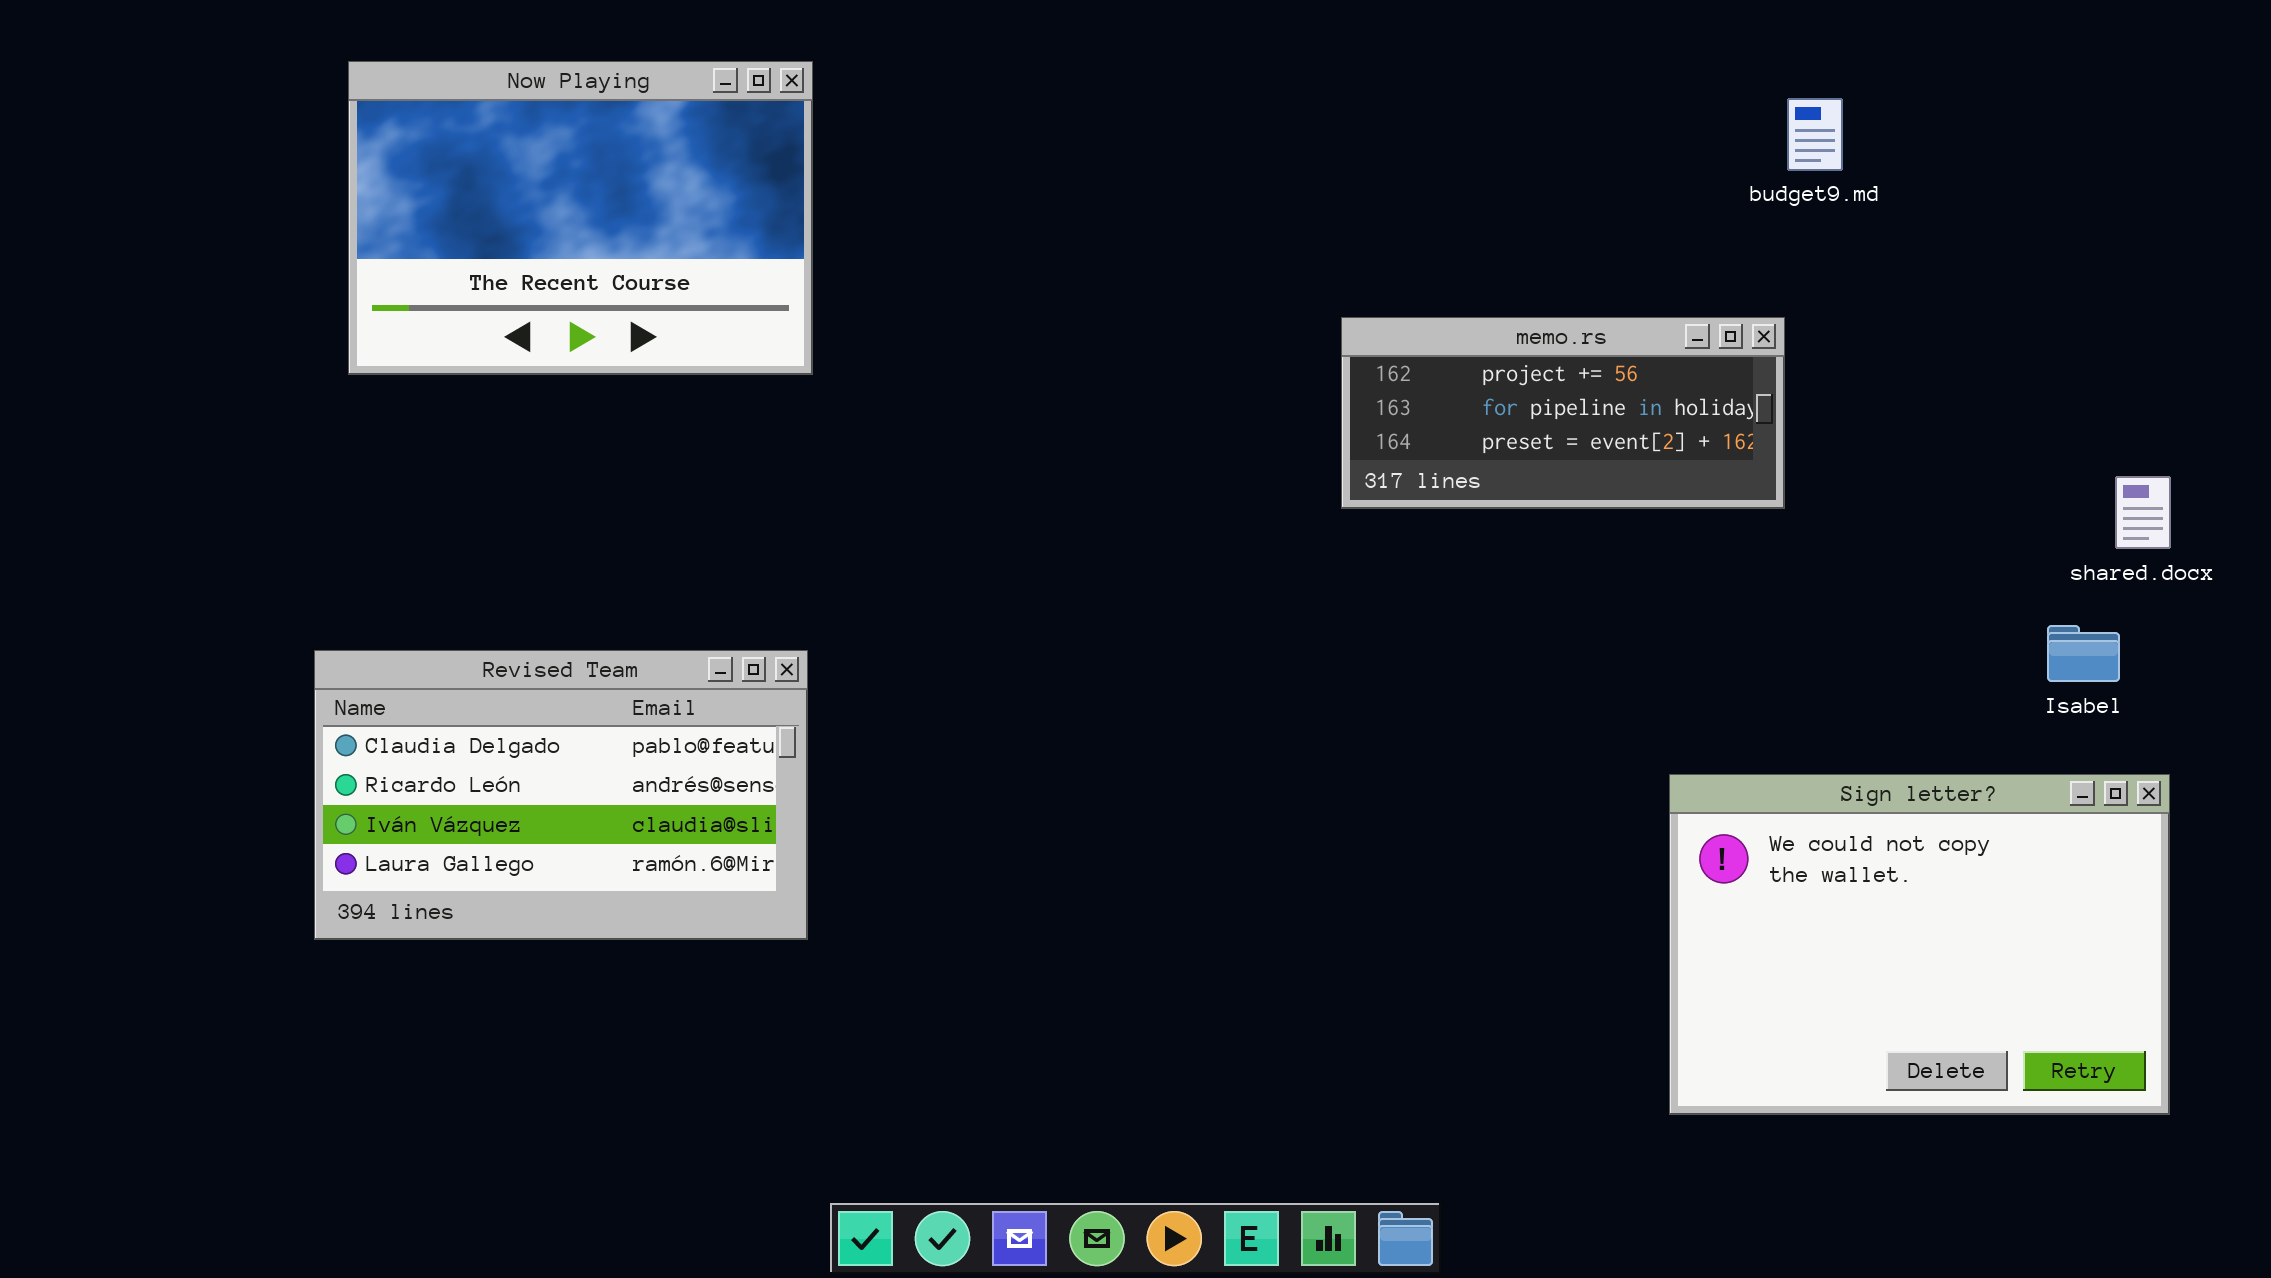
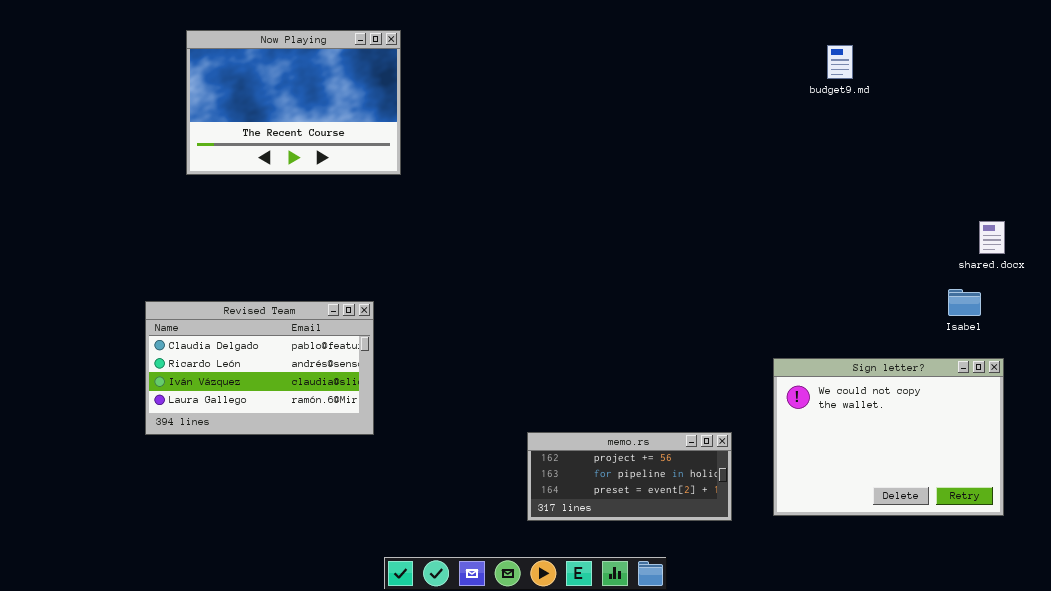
Now Playing: [348,61,813,375] -> [186,30,401,175], moved
memo.rs: [1341,317,1785,509] -> [527,432,732,521], moved

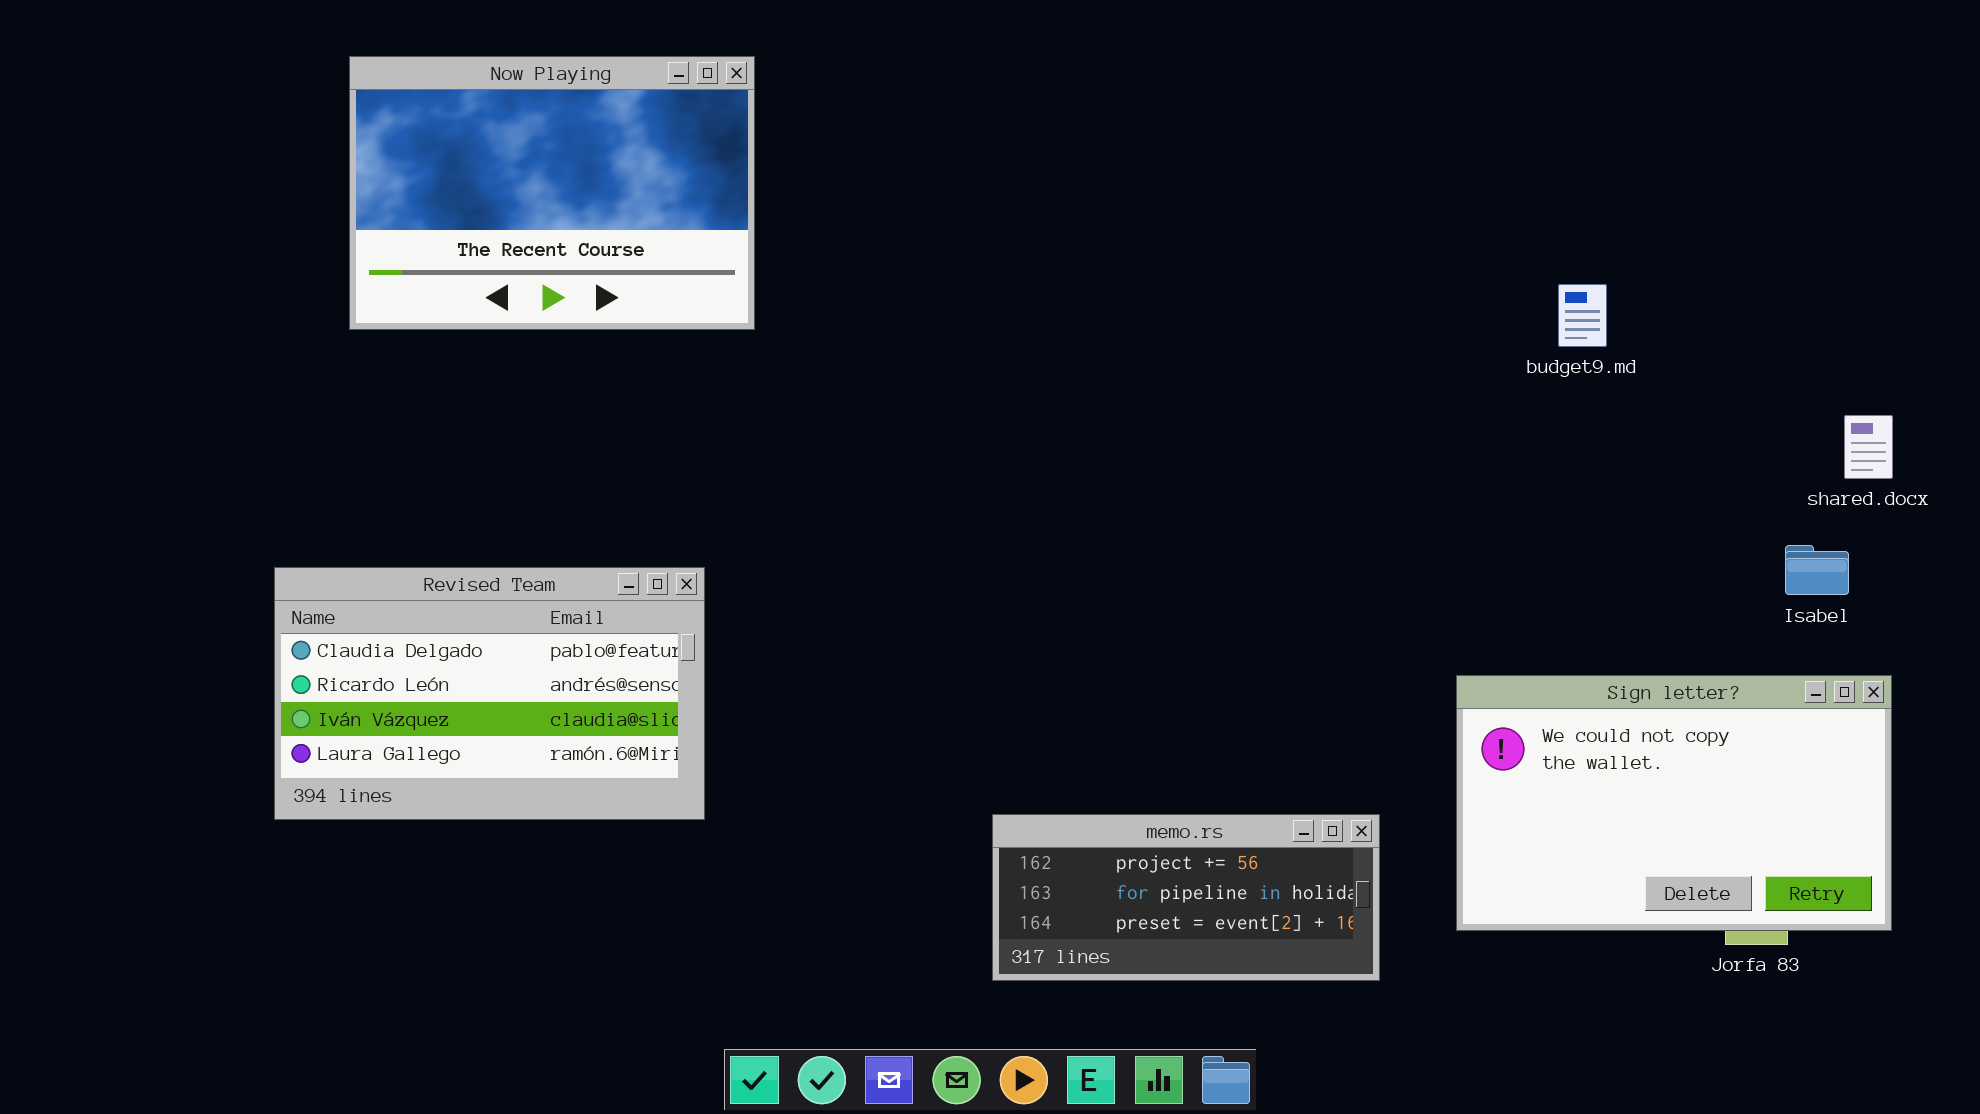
budget9.md: [827,45,853,79] -> [1558,284,1607,347], moved
Sign letter?: [773,358,1004,516] -> [1456,675,1892,931], resized

